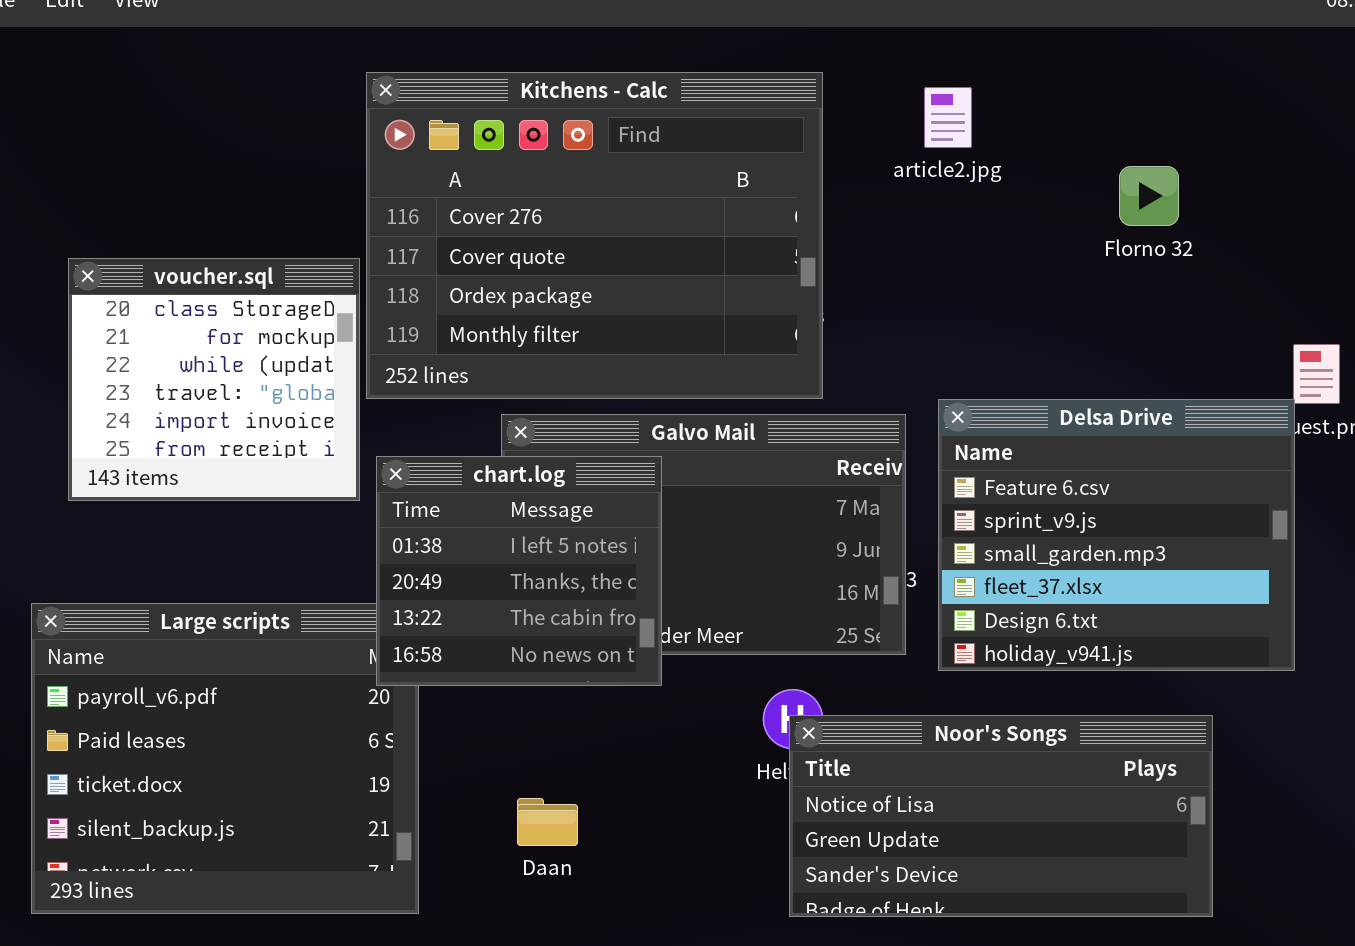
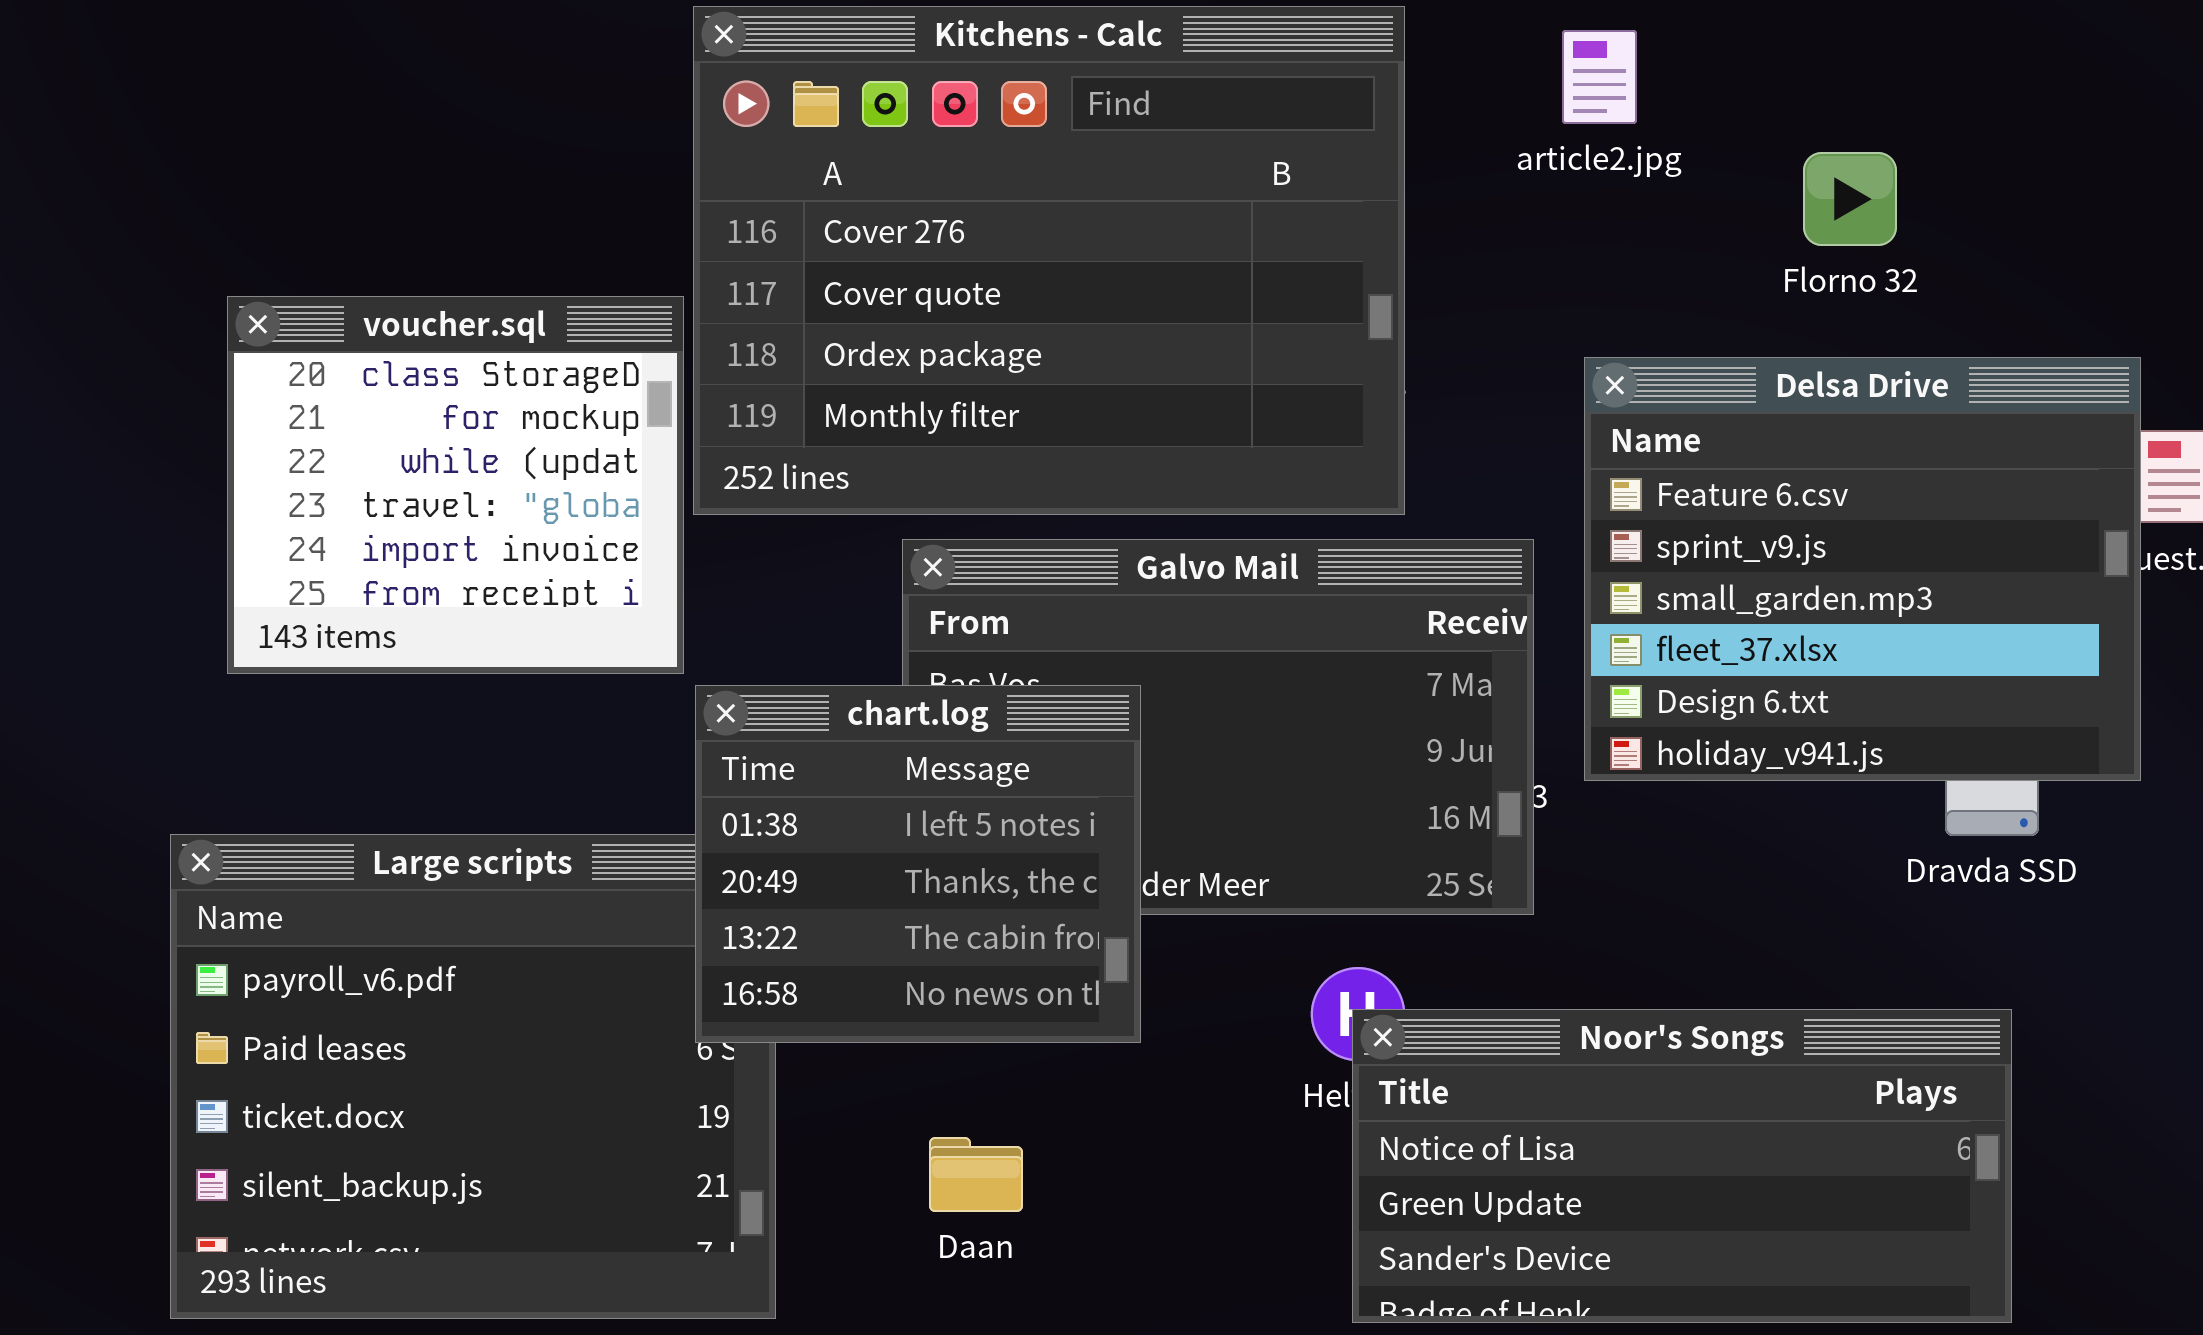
Florno 32: [1119,166,1179,226] -> [1803,152,1897,246], moved
Delsa Drive: [938,399,1295,671] -> [1584,357,2141,781], moved
chart.log: [376,456,662,686] -> [695,685,1141,1043], moved

